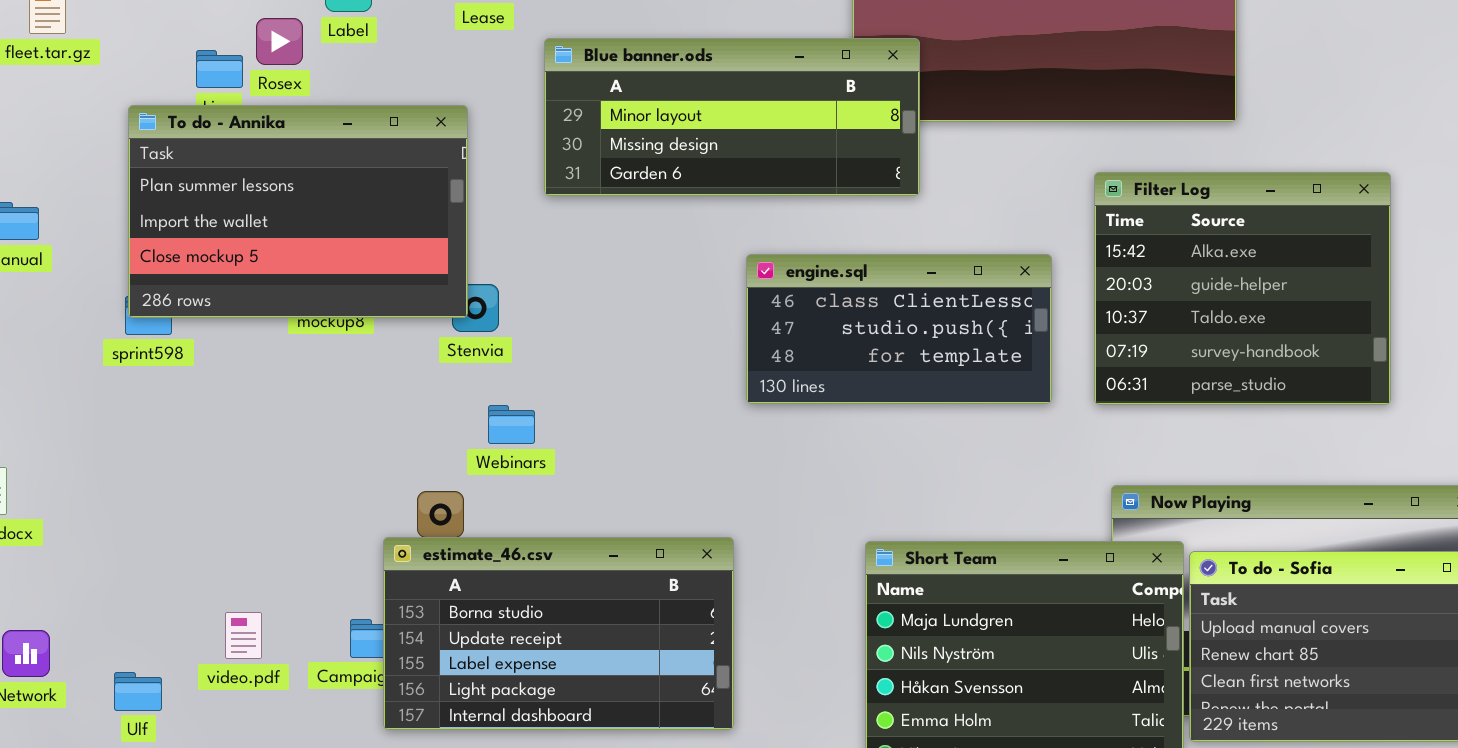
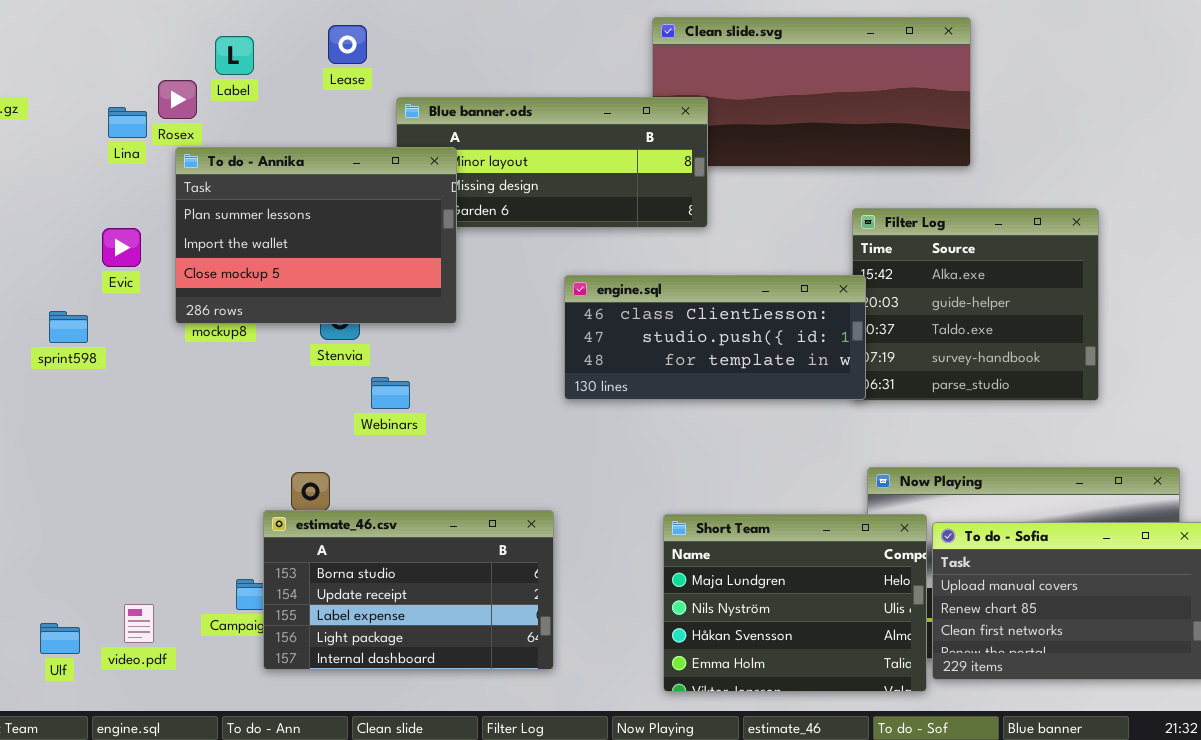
To do - Annika: [128,105,468,318] -> [175,147,457,324], moved
engine.sql: [746,254,1052,404] -> [564,275,866,400], resized
Webinars: [488,405,535,444] -> [371,377,410,409], moved
video.pdf: [225,612,262,659] -> [124,604,154,643], moved

